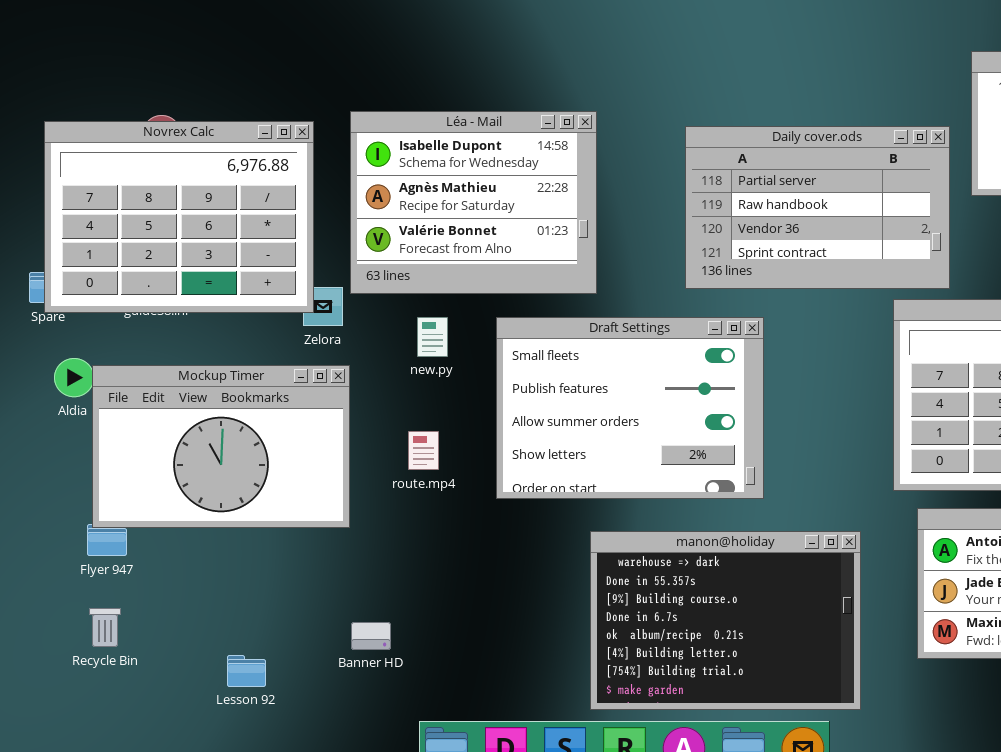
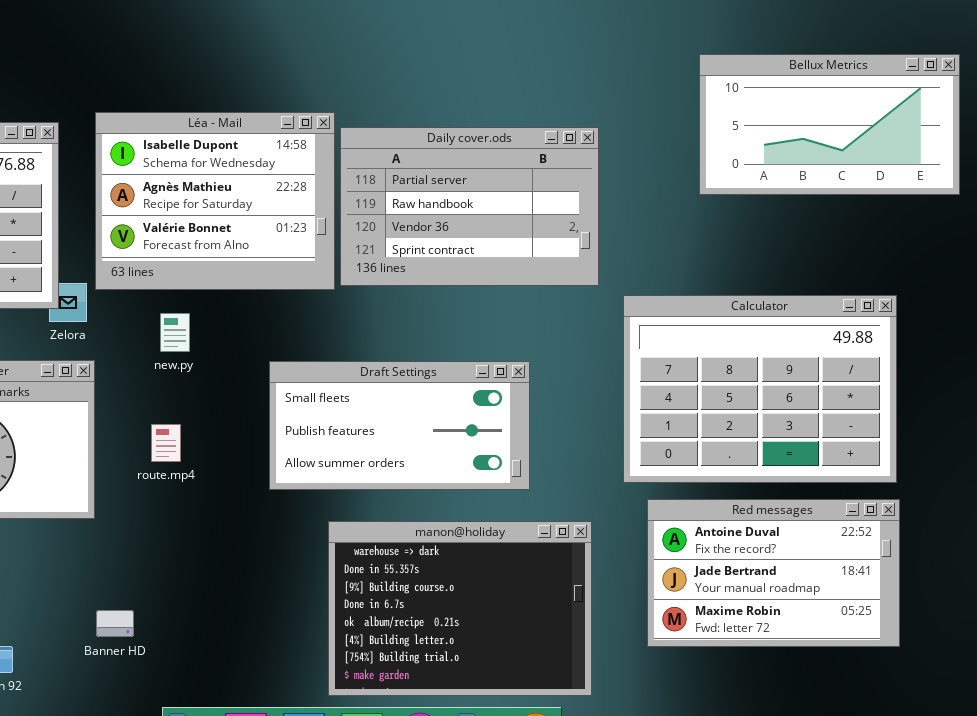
Daily cover.ods: [685,126,950,289] -> [340,127,599,286], moved
Draft Settings: [496,317,764,499] -> [269,361,530,490], moved, resized

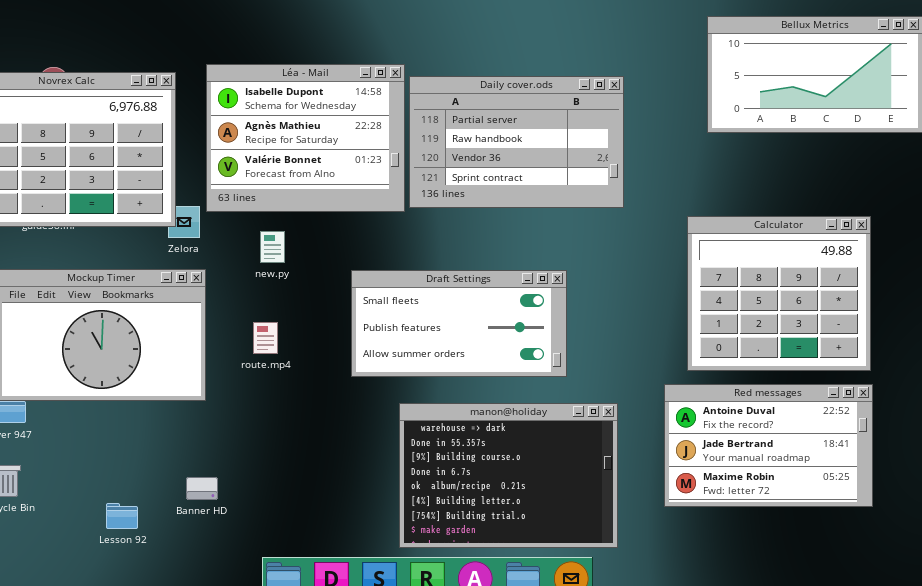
Calculator: [623,295,897,483] -> [687,216,871,371], resized
Banner HD: [96,610,134,637] -> [186,477,218,500], moved

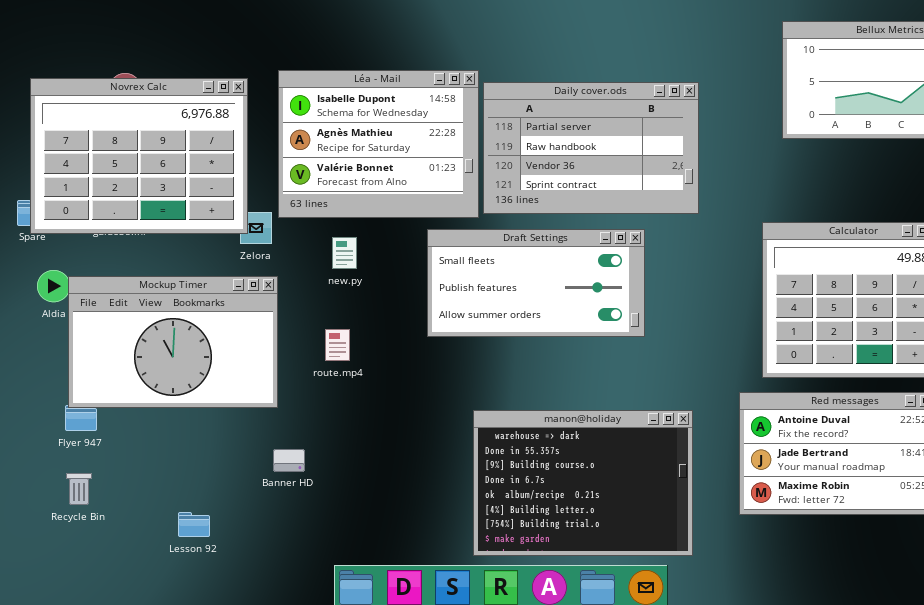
Draft Settings: [351,270,567,377] -> [427,229,645,337], moved
Banner HD: [186,477,218,500] -> [273,449,305,472], moved

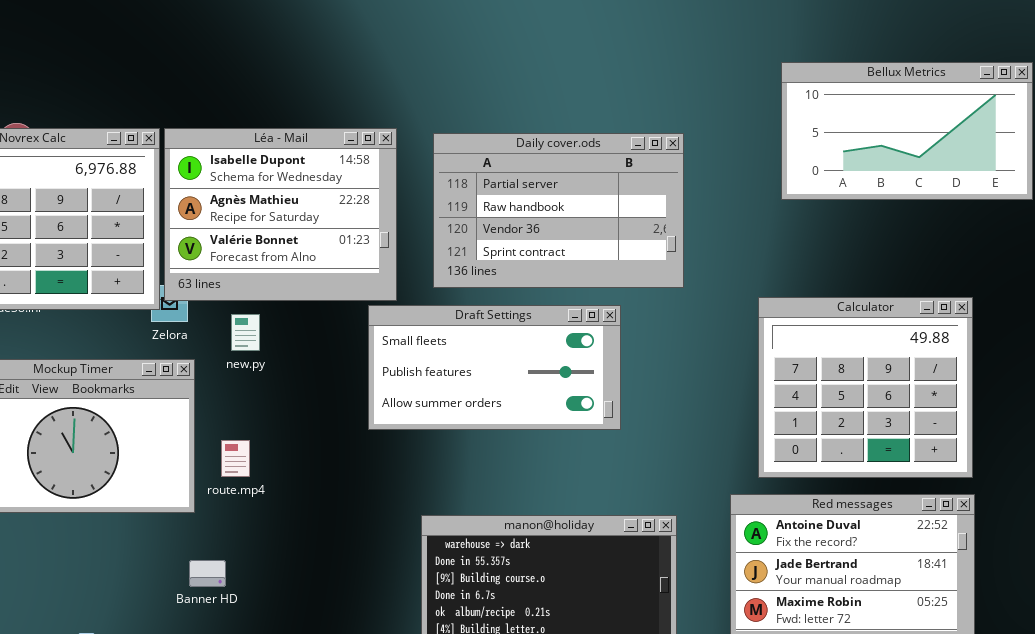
Léa - Mail: [278,70,479,218] -> [164,128,397,301], moved
new.py: [332,237,357,269] -> [231,314,260,351], moved
route.mp4: [325,329,350,361] -> [221,440,250,477], moved

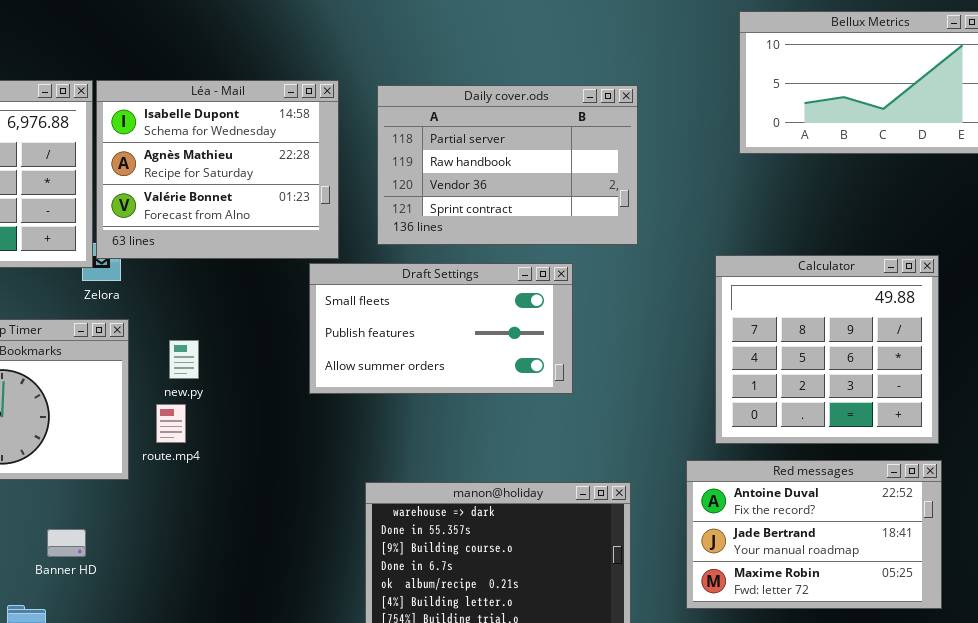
new.py: [231,314,260,351] -> [169,340,199,379], moved
Banner HD: [189,560,226,587] -> [47,529,86,557], moved

